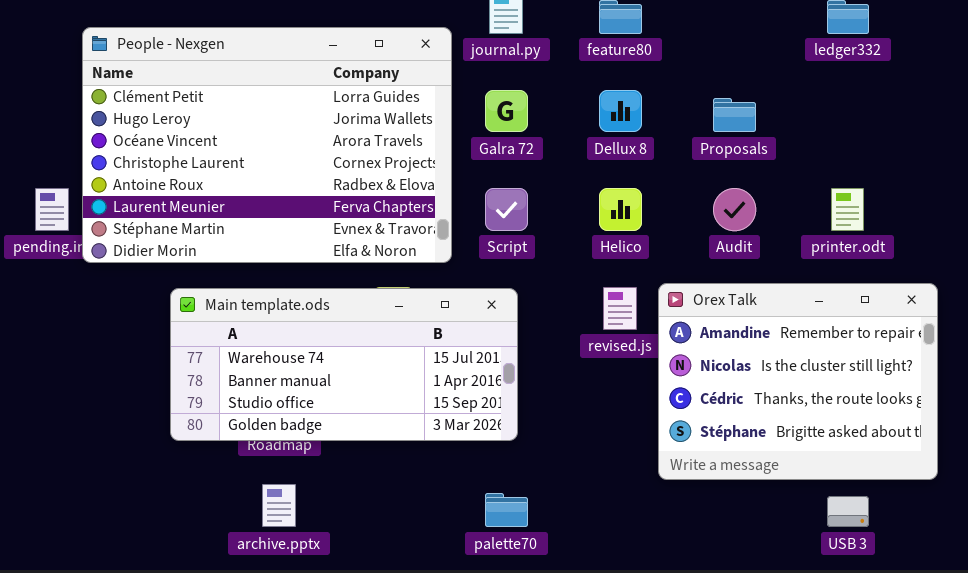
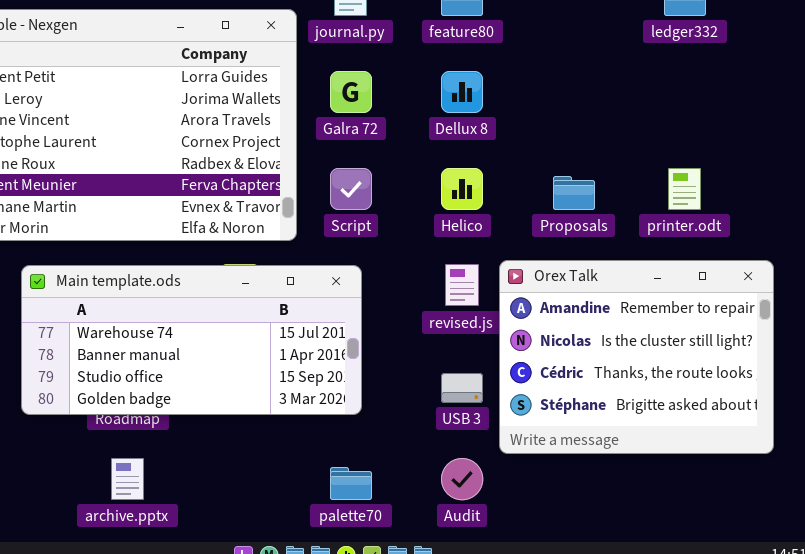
Proposals: [713,98,756,132] -> [553,176,595,210], moved
Audit: [713,188,756,231] -> [441,458,483,500], moved
USB 3: [827,496,869,527] -> [441,373,483,403], moved

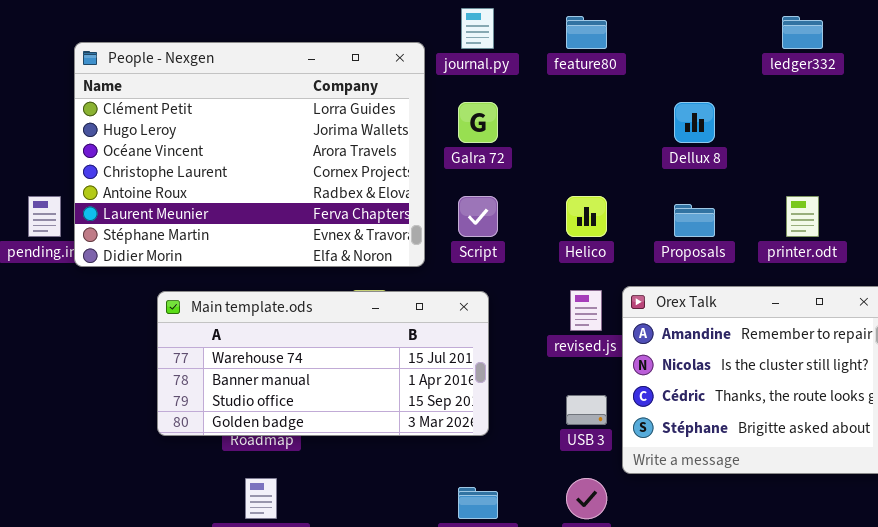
Dellux 8: [441,71,483,113] -> [674,102,715,143], moved

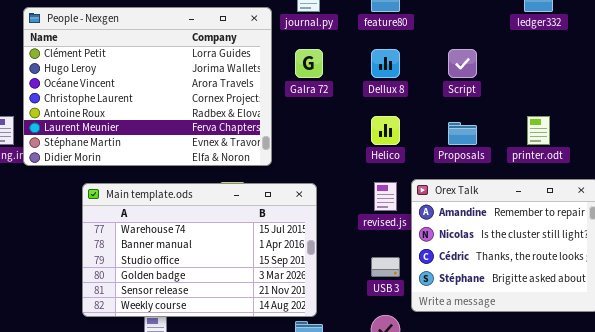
Dellux 8: [674,102,715,143] -> [371,49,400,78], moved
Script: [458,196,498,237] -> [448,49,477,78], moved
Main template.ods: [157,291,489,436] -> [82,183,317,317], resized

